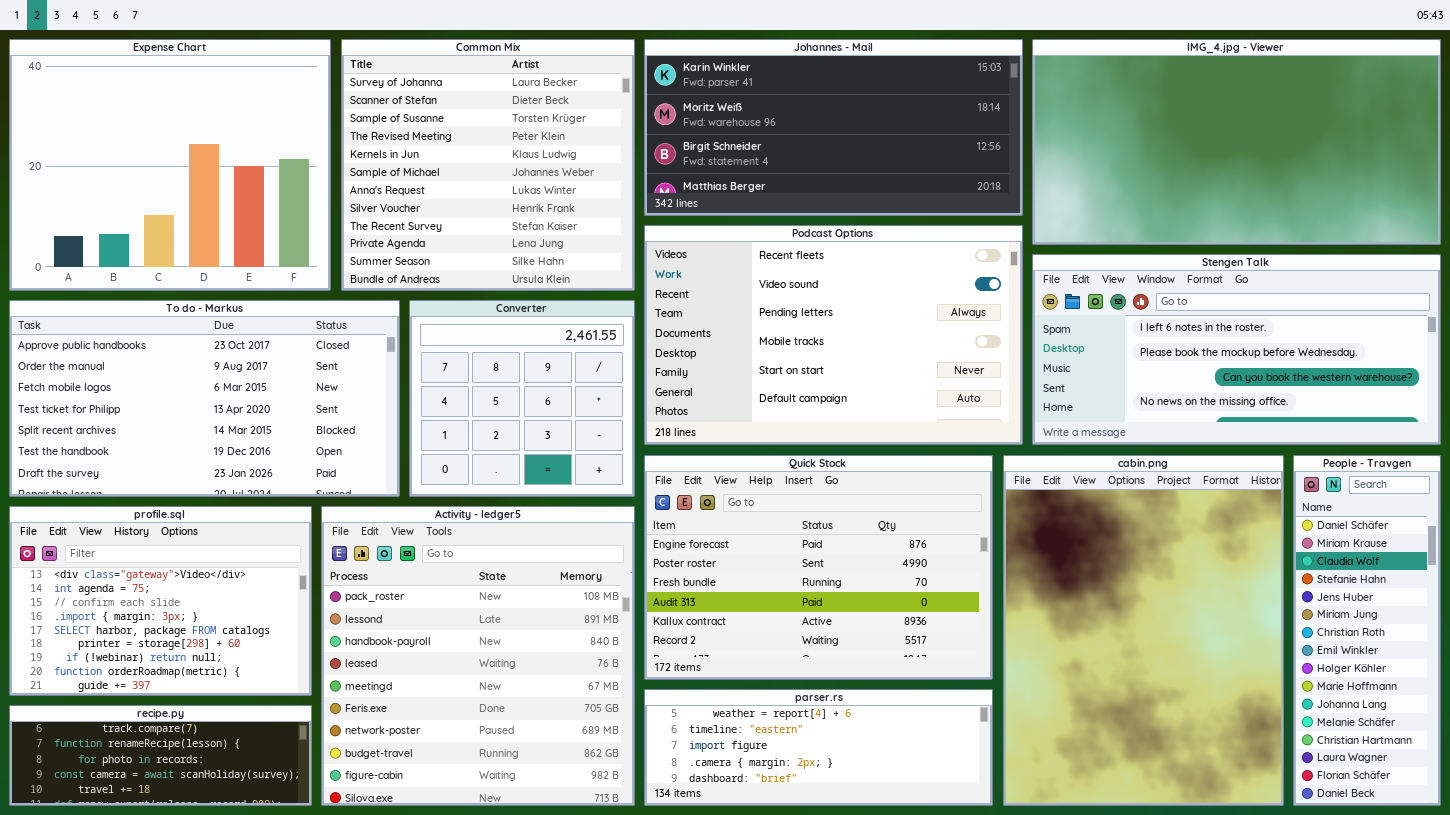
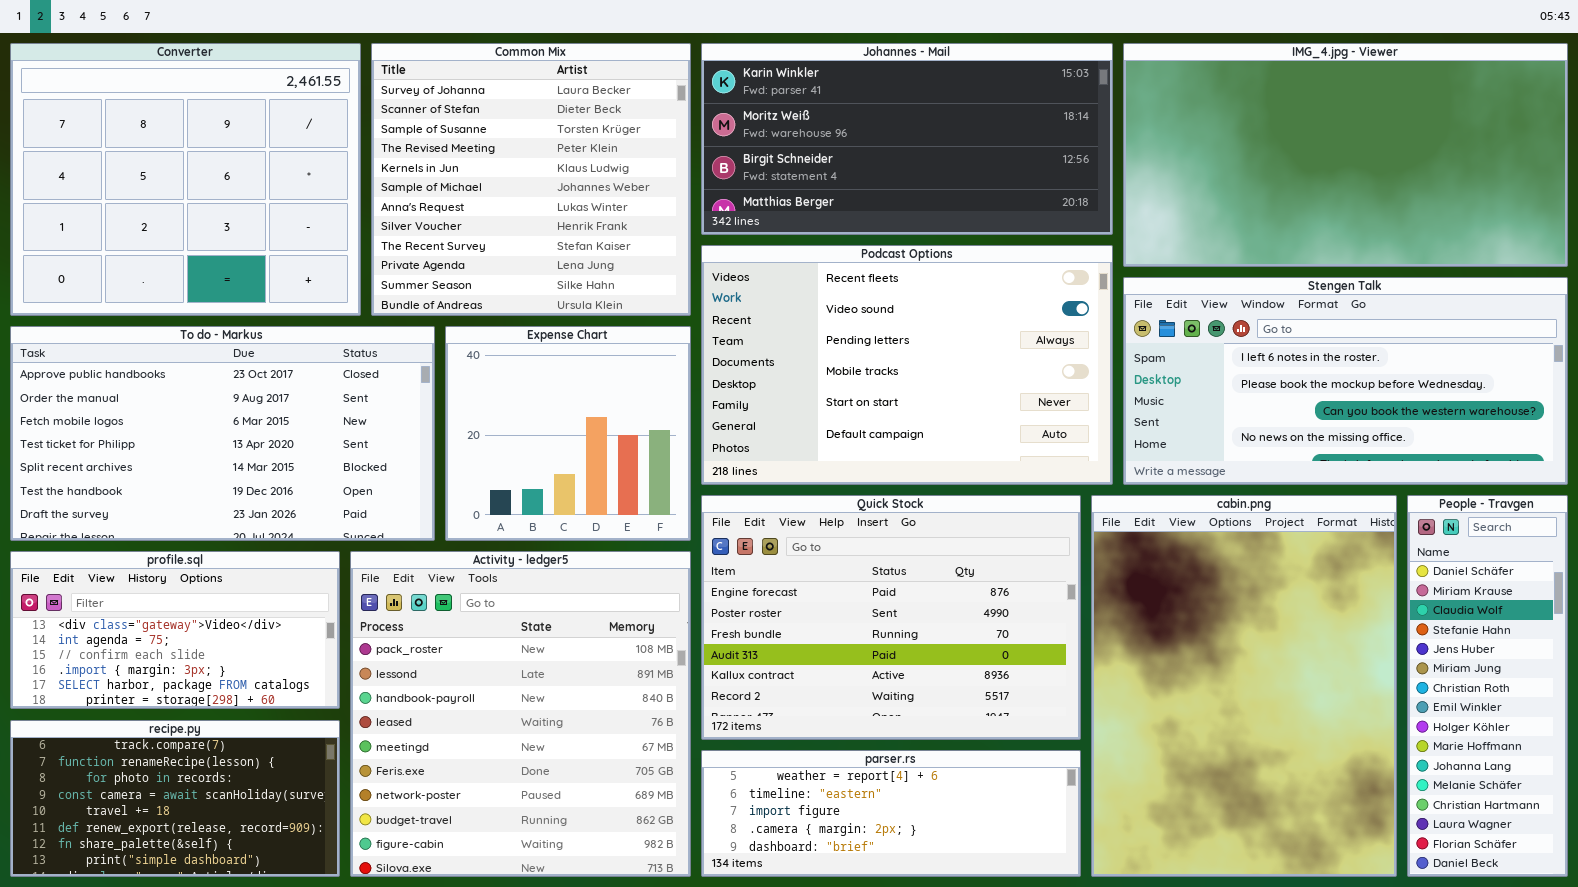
Expense Chart: [9,39,331,291] -> [445,326,691,541], moved, resized
Converter: [409,300,635,497] -> [10,43,361,316], moved, resized
profile.sql: [9,506,312,696] -> [10,551,340,709], resized
recipe.py: [9,705,312,806] -> [10,720,340,877], resized

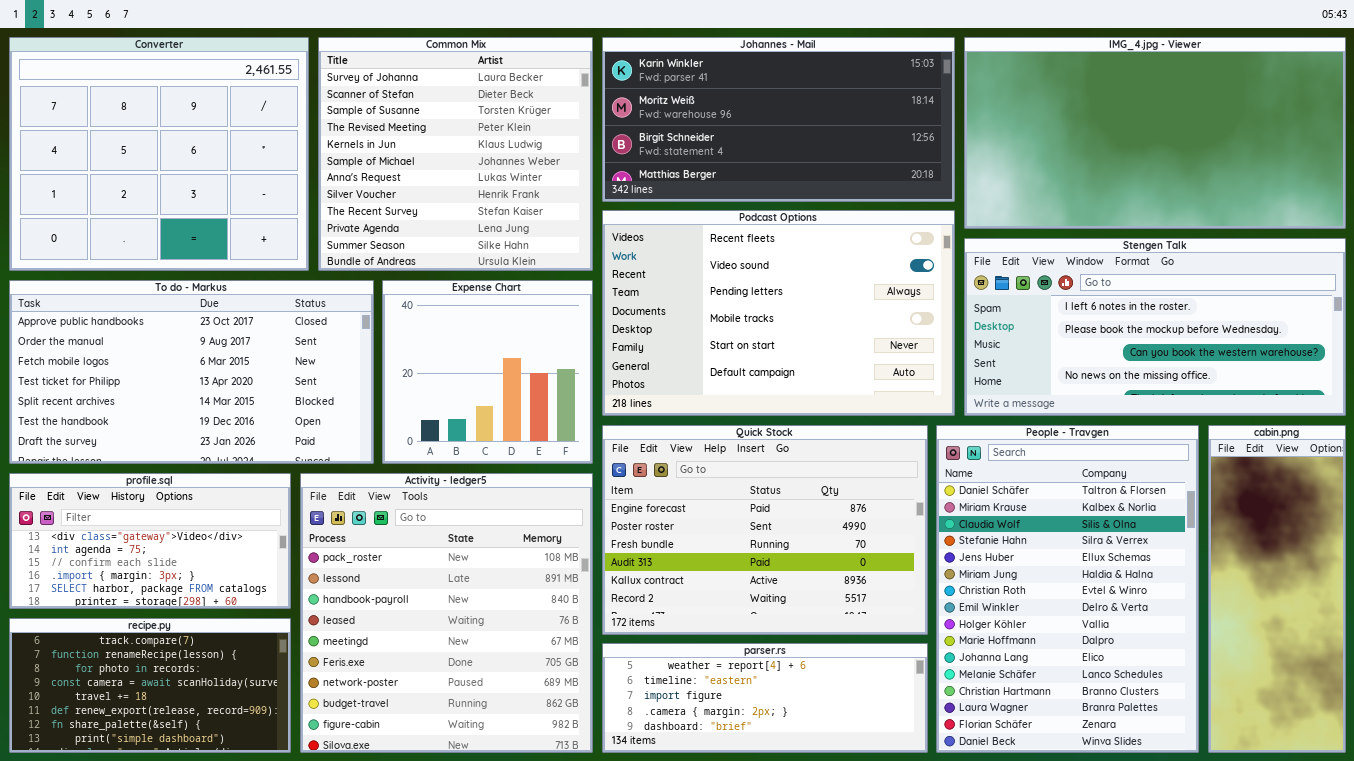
cabin.png: [1091,495,1397,877] -> [1208,425,1346,753], moved, resized
People - Travgen: [1407,495,1568,877] -> [936,425,1199,753], moved, resized

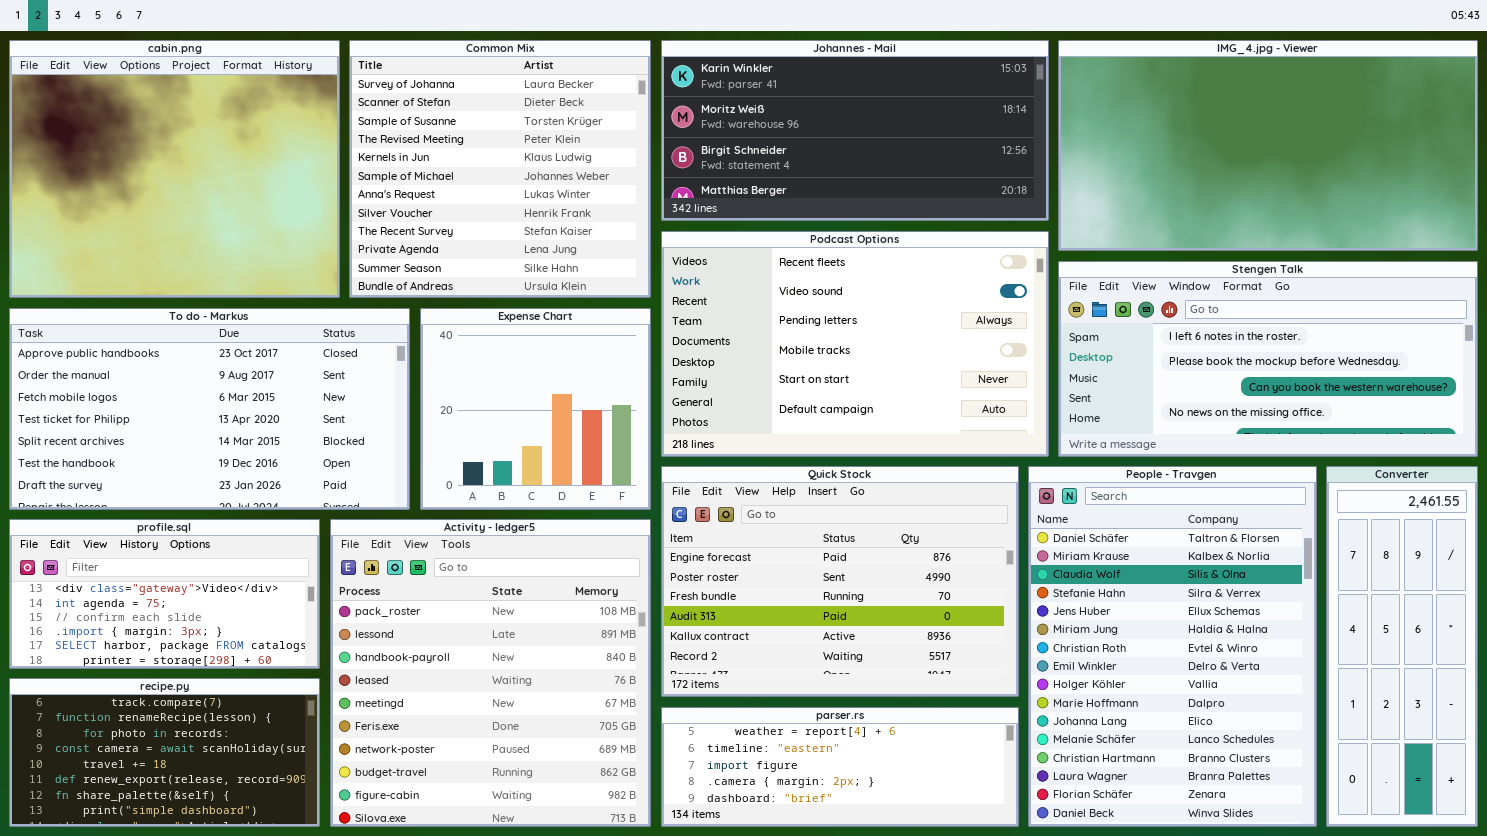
Converter: [9,37,309,271] -> [1326,466,1478,827], moved, resized
cabin.png: [1208,425,1346,753] -> [9,40,340,298], moved, resized

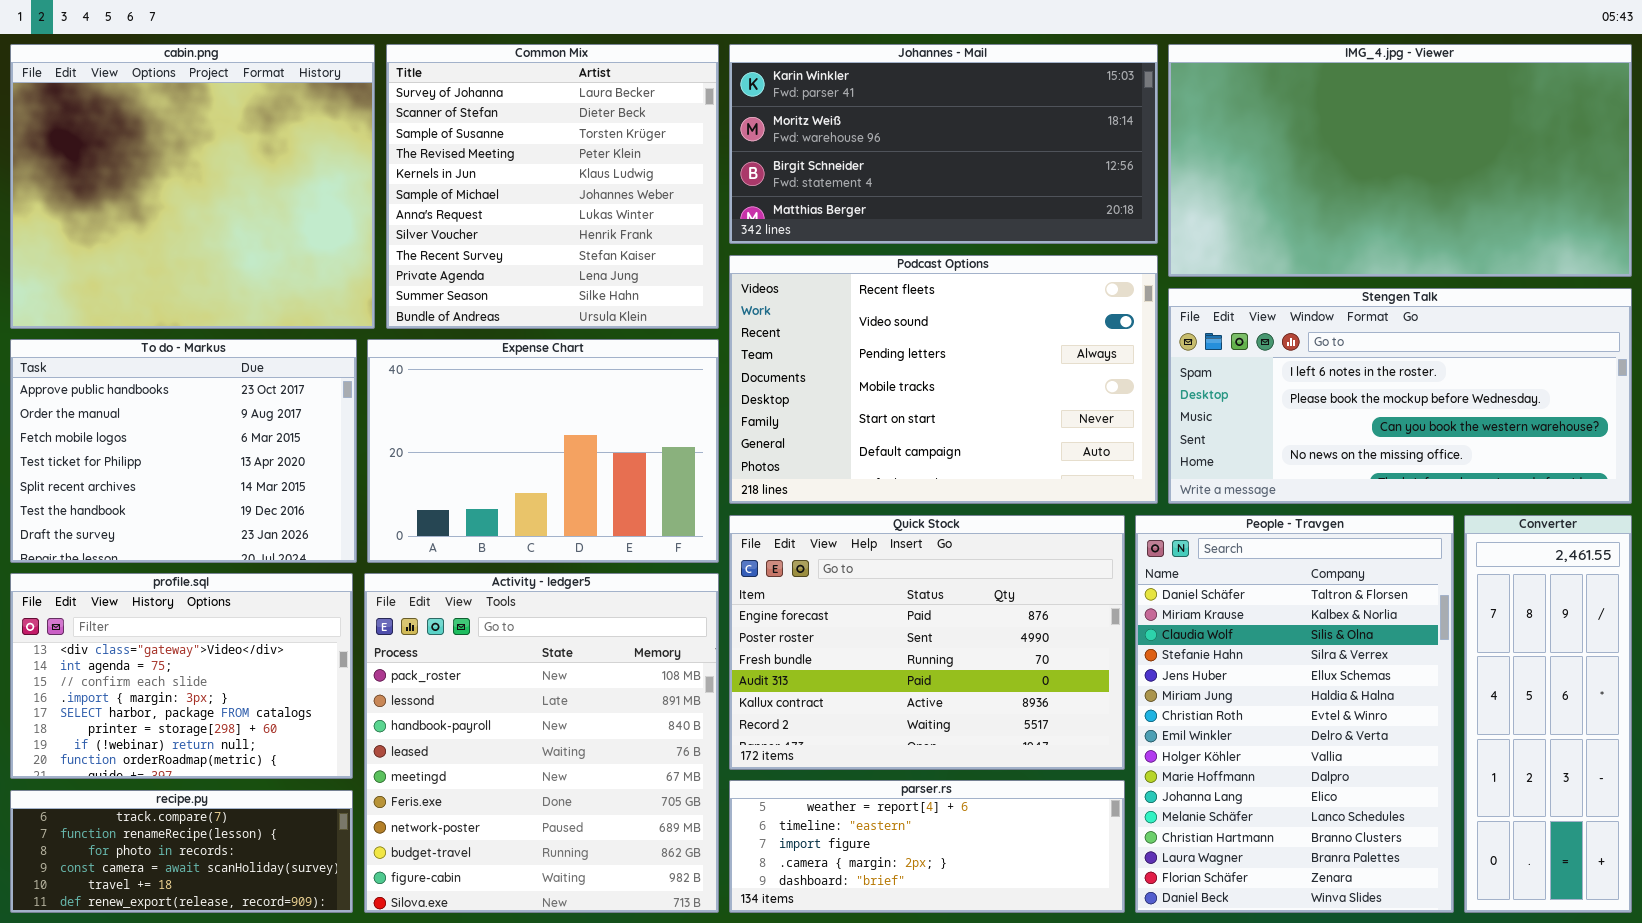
To do - Markus: [9,308,410,510] -> [10,339,357,563], resized
Expense Chart: [420,308,651,510] -> [367,339,719,563], resized
profile.sql: [9,519,320,669] -> [10,573,353,779], resized
recipe.py: [9,678,320,827] -> [10,790,353,913], resized

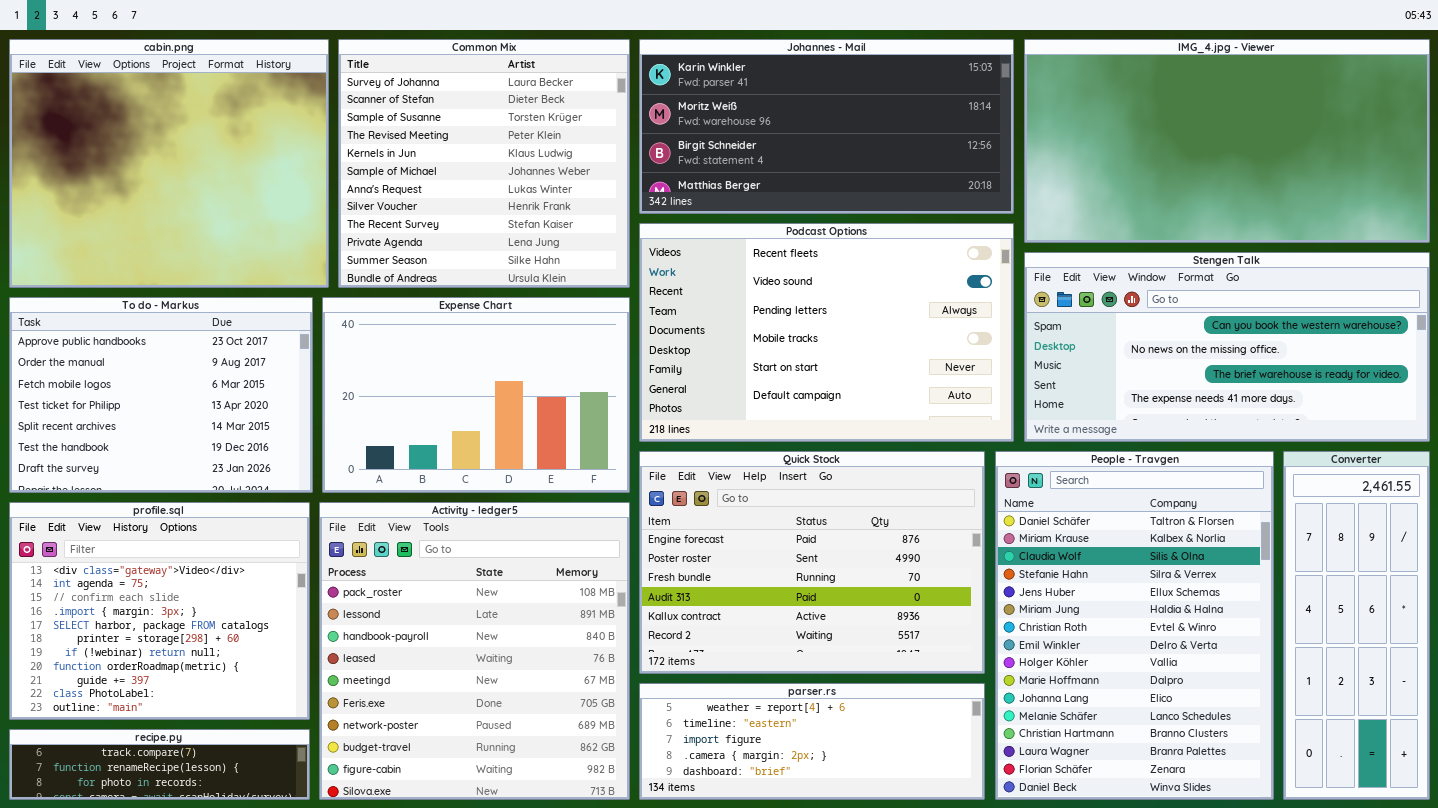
Stengen Talk: [1168,288,1632,504] -> [1024,252,1430,442], scrolled down 2 rows
profile.sql: [10,573,353,779] -> [9,502,310,720], resized
recipe.py: [10,790,353,913] -> [9,729,310,800], resized

